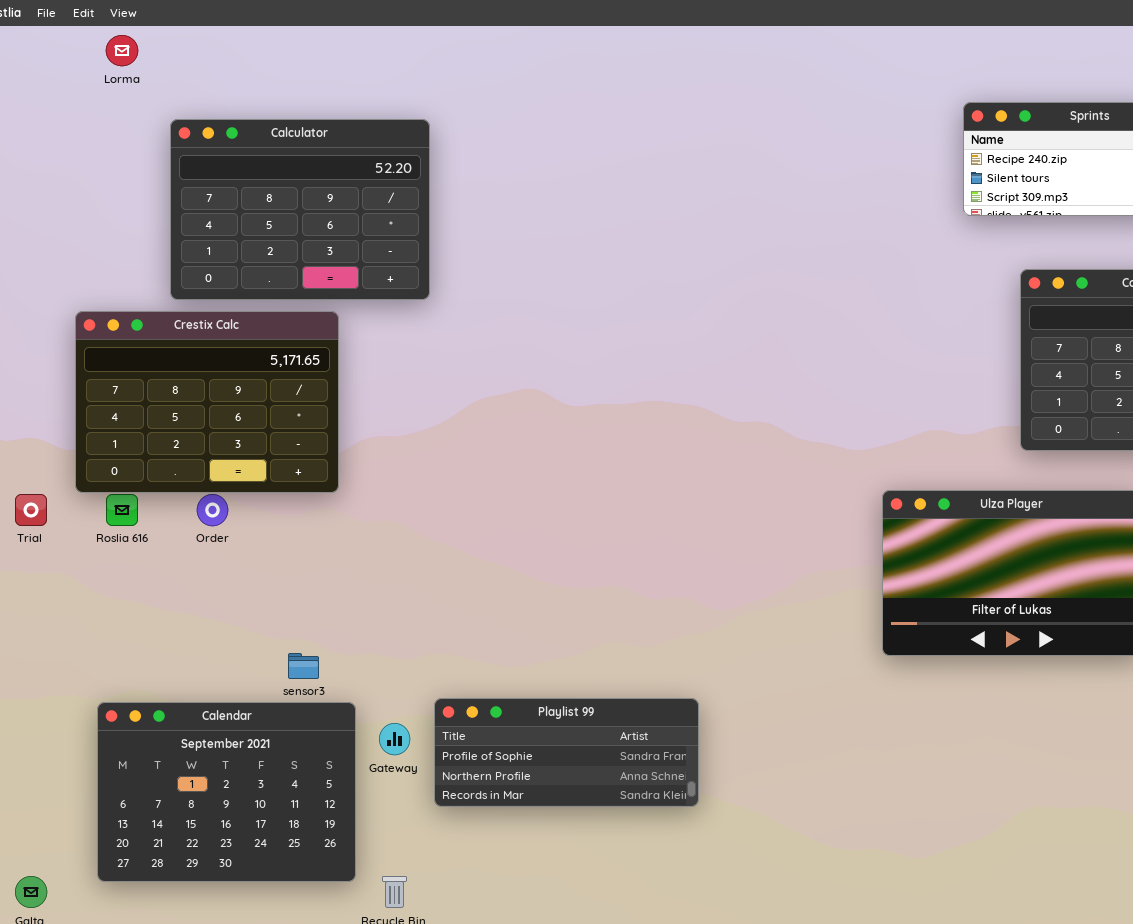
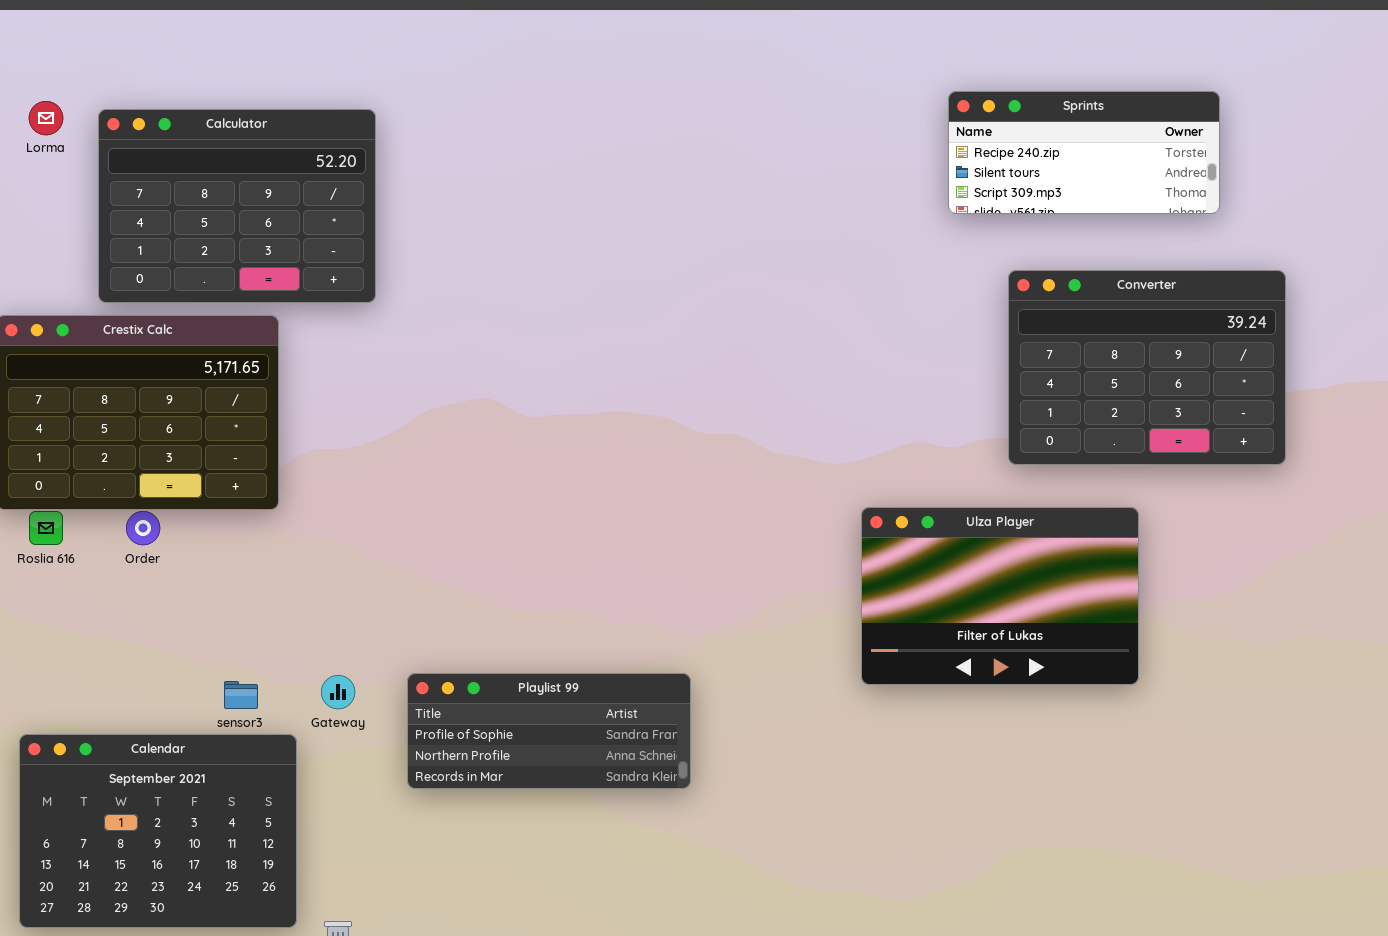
Lorma: [106,35,138,66] -> [29,101,63,135], moved
Playlist 99: [434,698,699,807] -> [407,673,691,789], moved
Gateway: [379,723,410,755] -> [321,675,355,709], moved

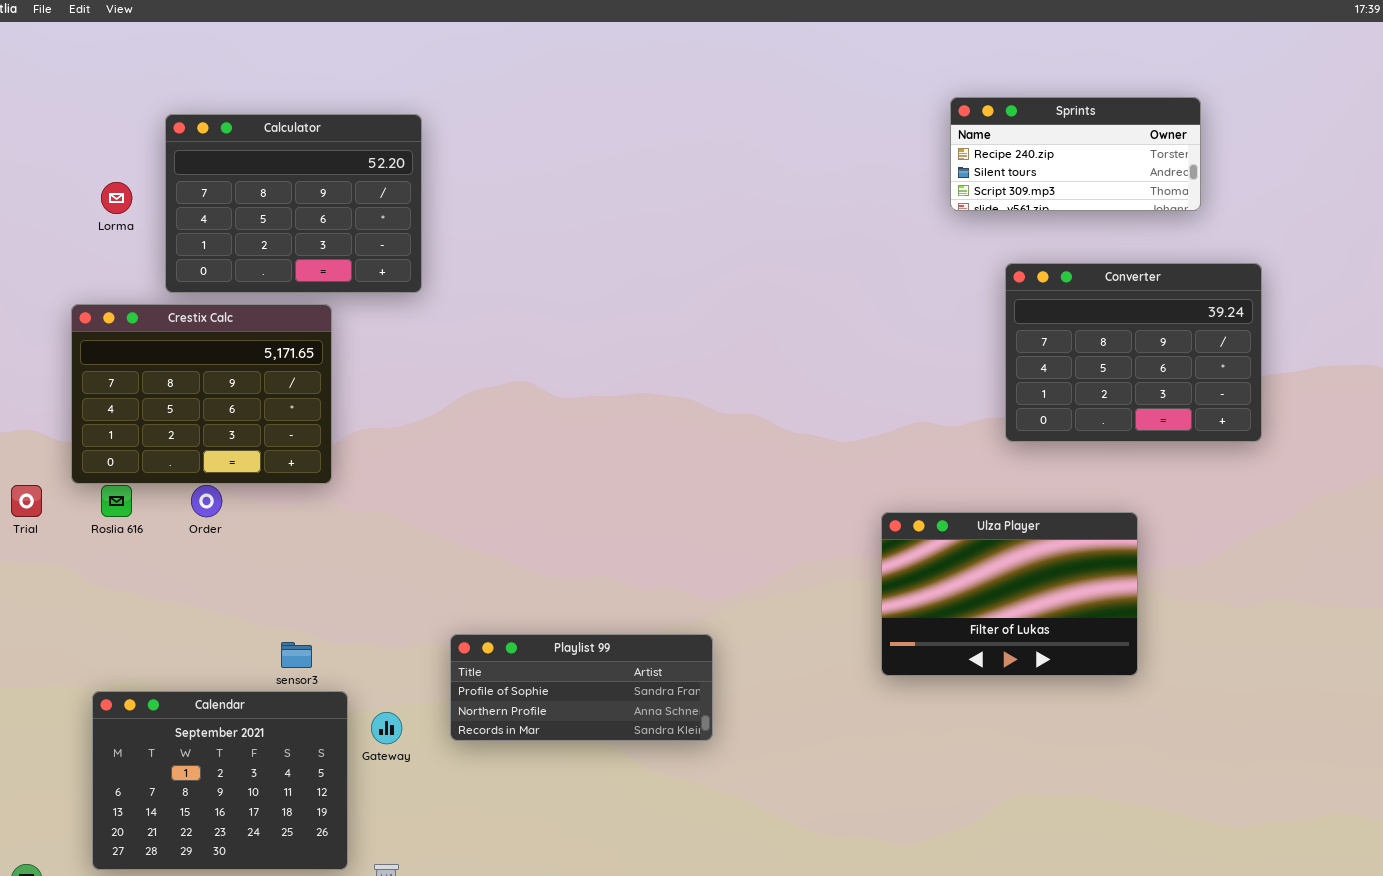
Lorma: [29,101,63,135] -> [101,182,132,214], moved
Ulza Player: [861,507,1139,685] -> [881,512,1138,676], moved
Gateway: [321,675,355,709] -> [371,712,402,744], moved

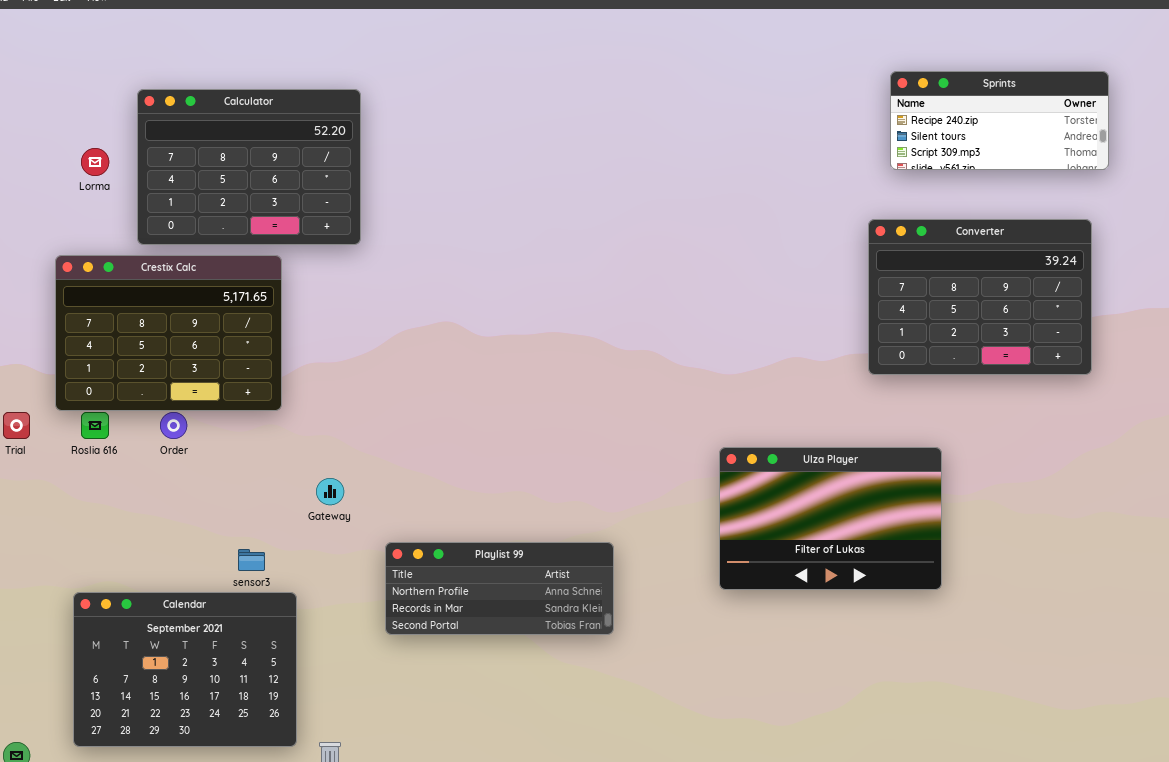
Sprints: [950,97,1201,211] -> [890,71,1109,170], moved
Ulza Player: [881,512,1138,676] -> [719,447,942,590], moved
Playlist 99: [450,634,713,741] -> [385,542,614,635], scrolled down 1 row
Gateway: [371,712,402,744] -> [316,478,344,505], moved

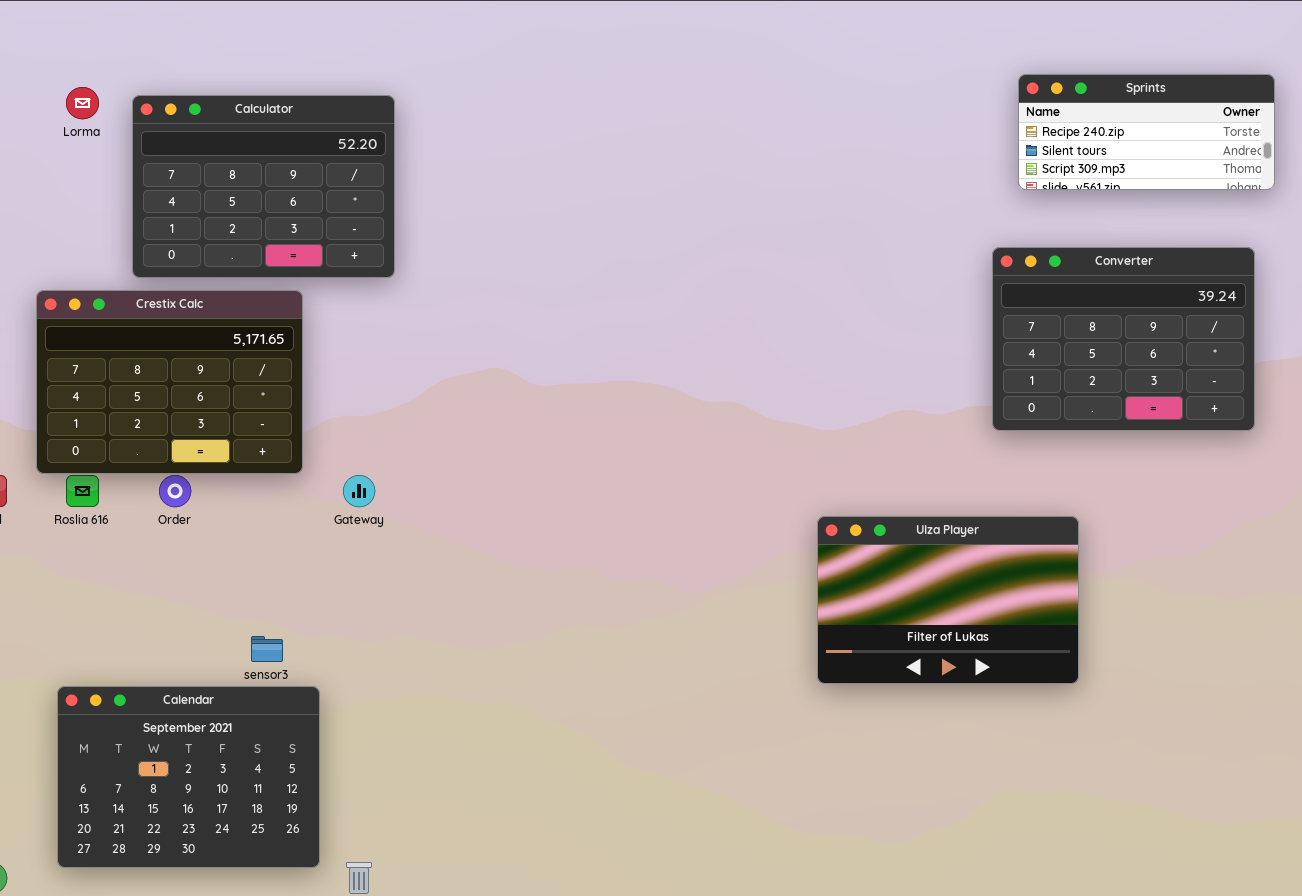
Lorma: [81,148,109,176] -> [66,87,99,119], moved
Gateway: [316,478,344,505] -> [343,475,375,507], moved
Playlist 99: [385,542,614,635] -> none, closed

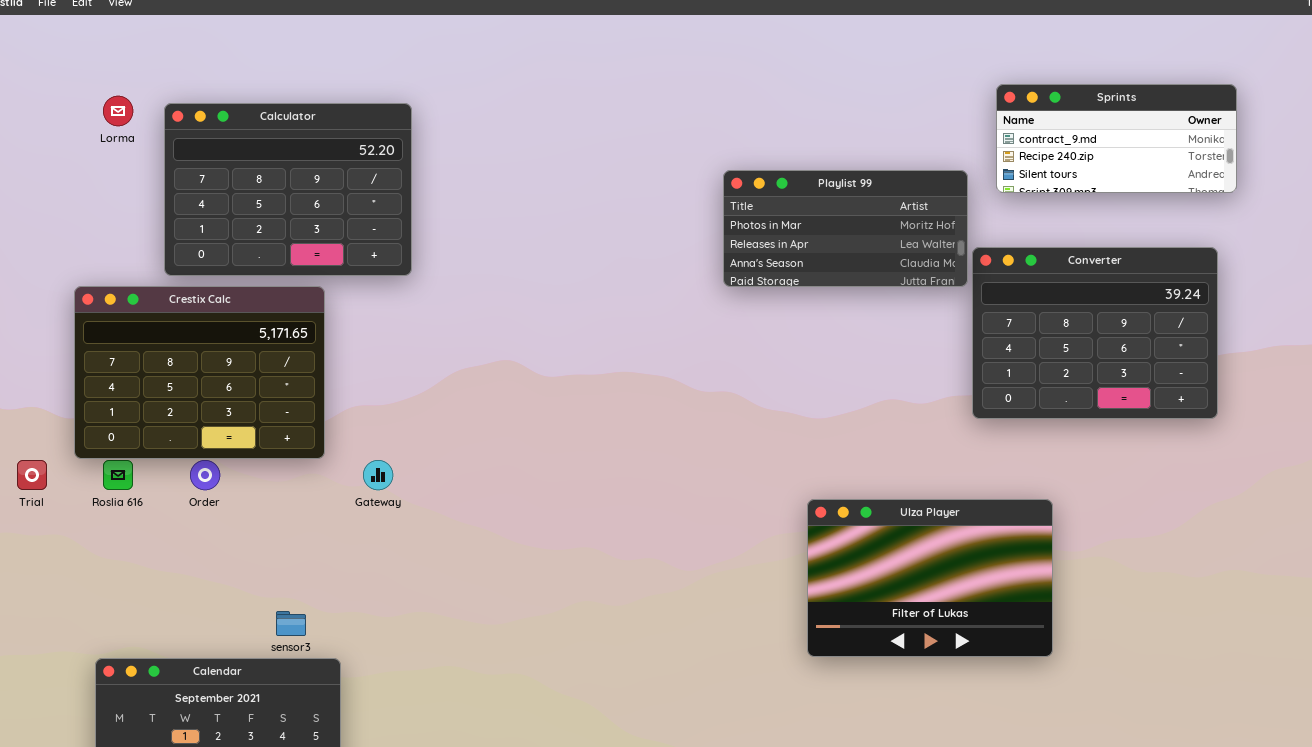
Sprints: [1018,74,1275,190] -> [996,84,1237,193], scrolled up 1 row
Playlist 99: none -> [723,170,968,287], opened

